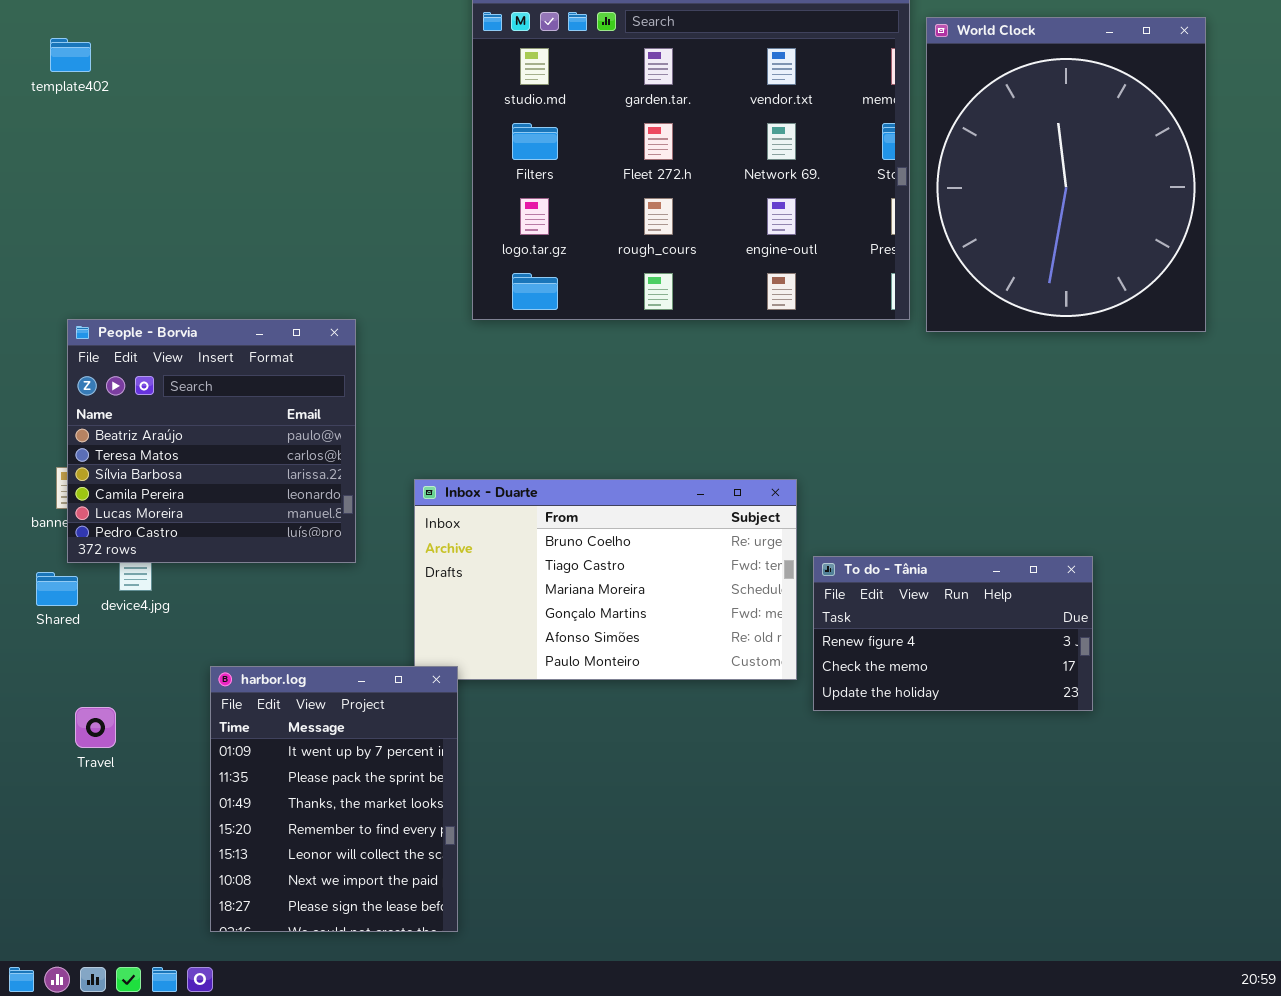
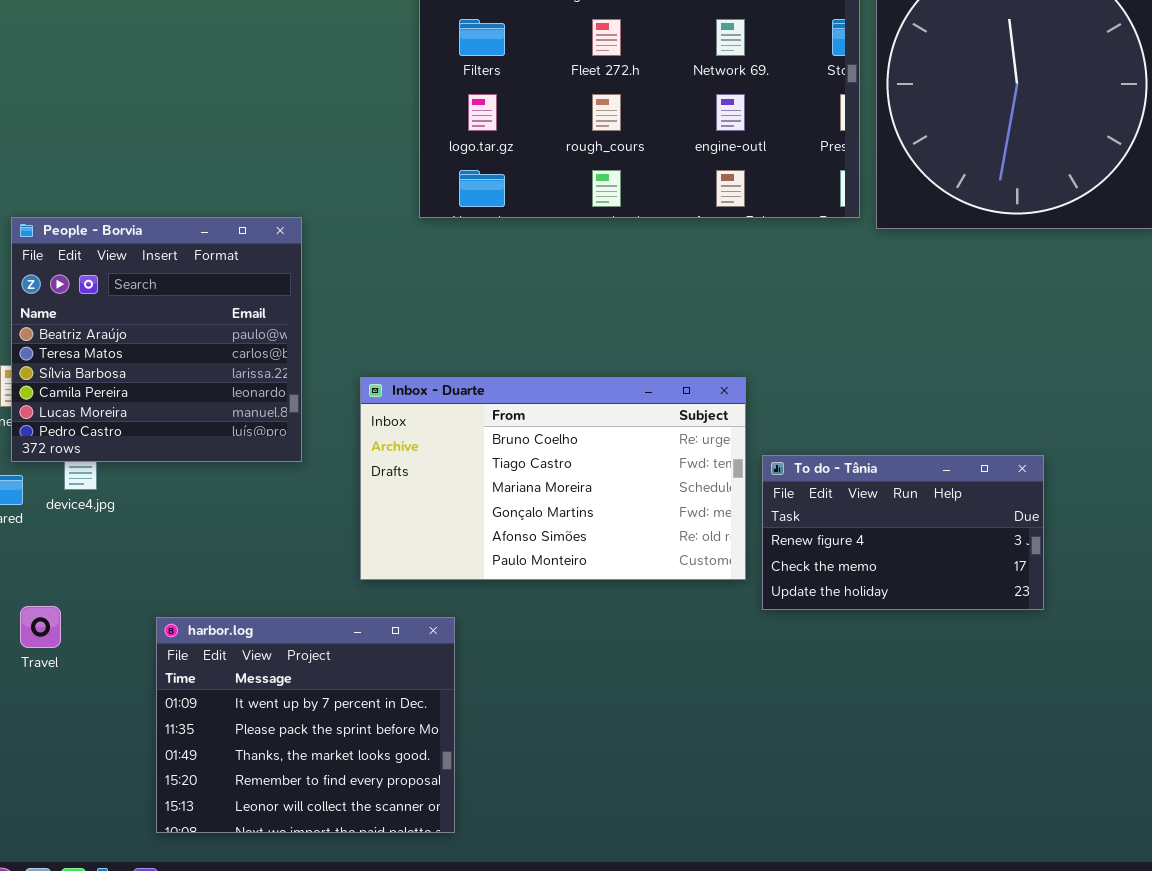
harbor.log: [210,666,458,932] -> [156,617,455,833], resized

